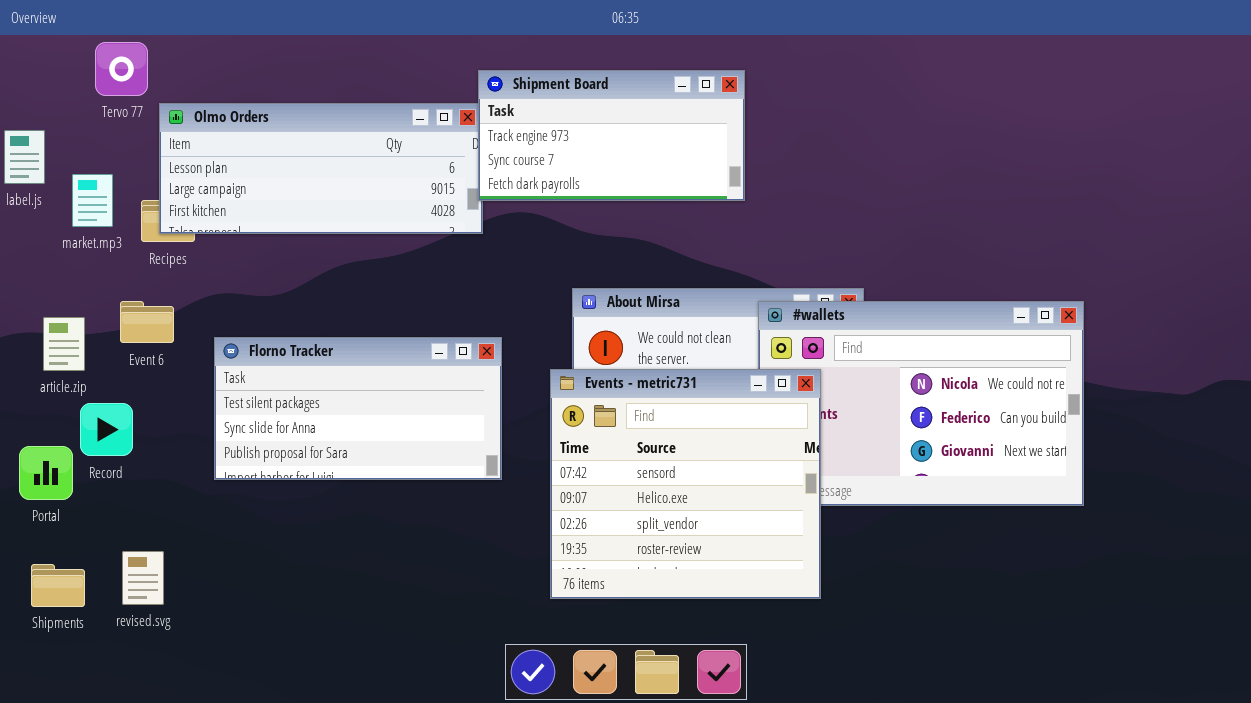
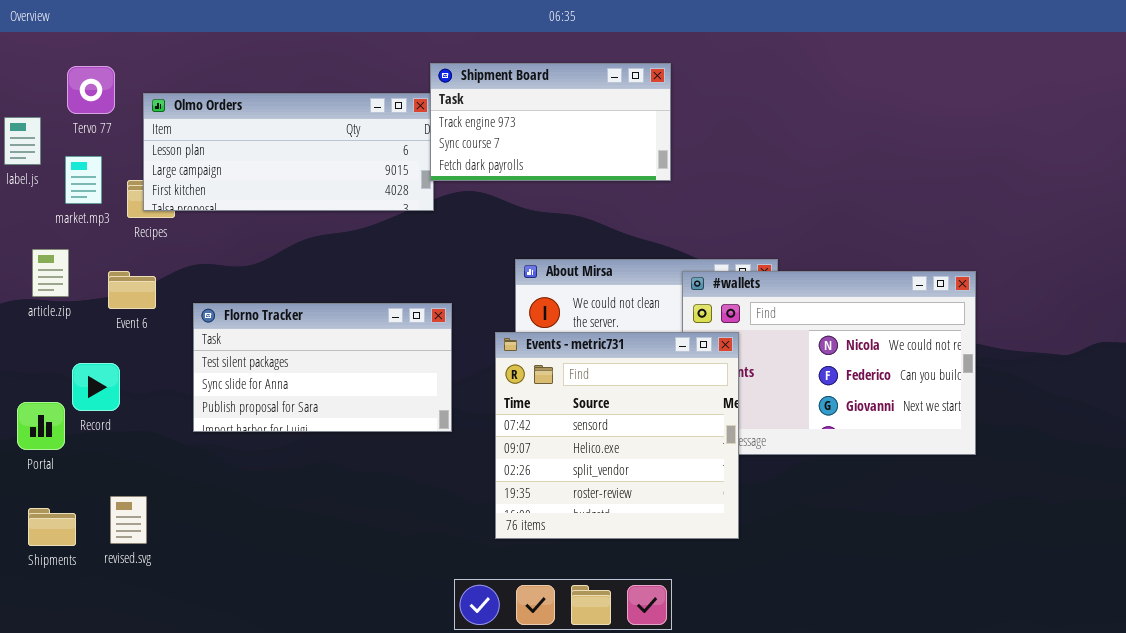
Tervo 77: [95,42,148,96] -> [67,66,115,114], moved
article.zip: [43,317,85,371] -> [32,249,69,297], moved

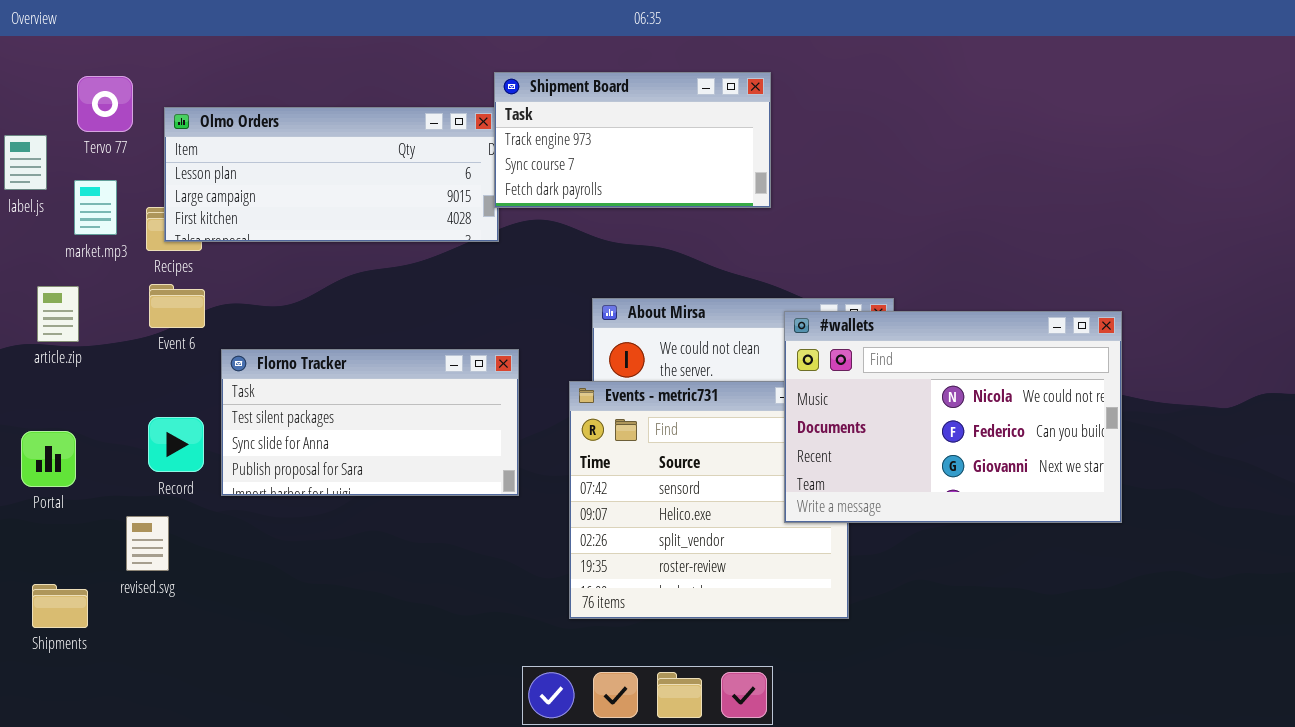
Event 6: [108,271,156,309] -> [149,284,205,328], moved
#wallets: [682,271,976,455] -> [784,311,1122,523], raised
Record: [72,363,120,411] -> [148,417,204,472], moved
Portal: [17,402,65,450] -> [21,431,76,487], moved
revised.svg: [110,496,147,544] -> [126,516,169,571], moved

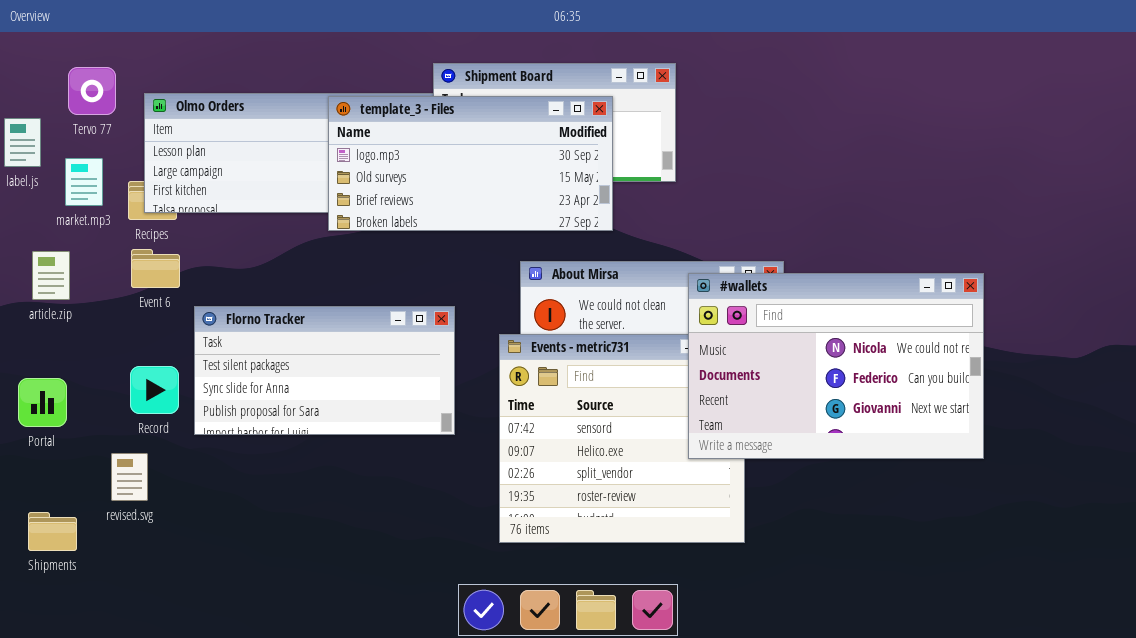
template_3 - Files: none -> [328,96,613,231], opened

